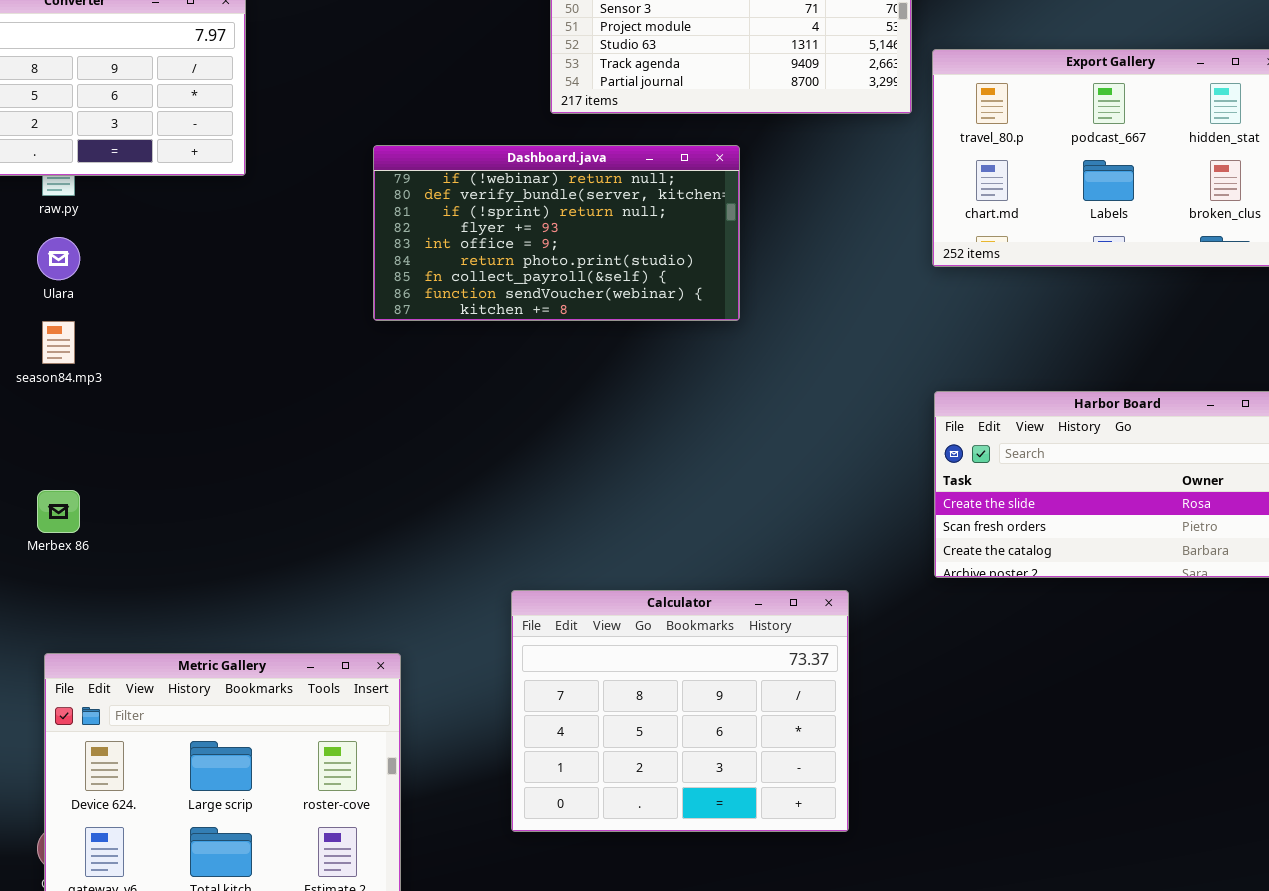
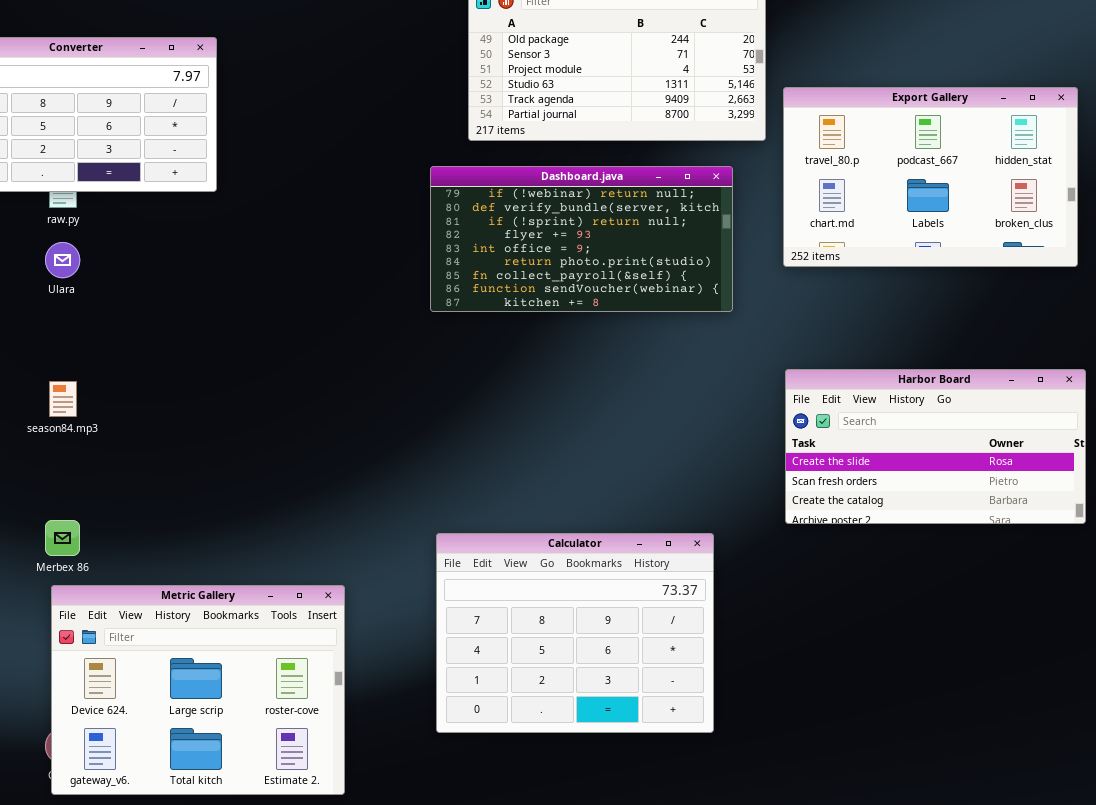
Dashboard.java: [373,145,740,321] -> [430,166,733,312], moved
season84.mp3: [42,321,75,364] -> [49,381,77,417], moved
Merbex 86: [37,490,80,533] -> [45,520,80,556], moved

